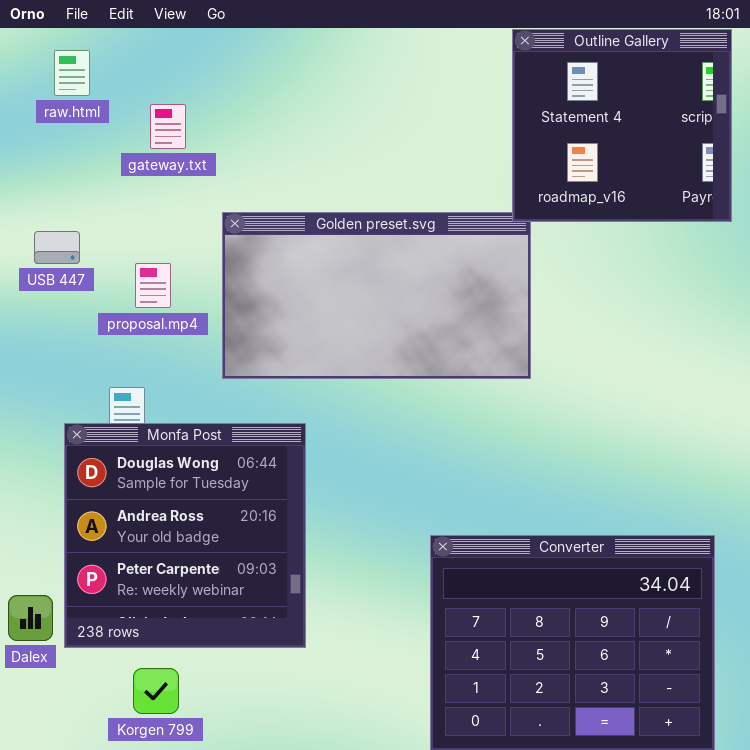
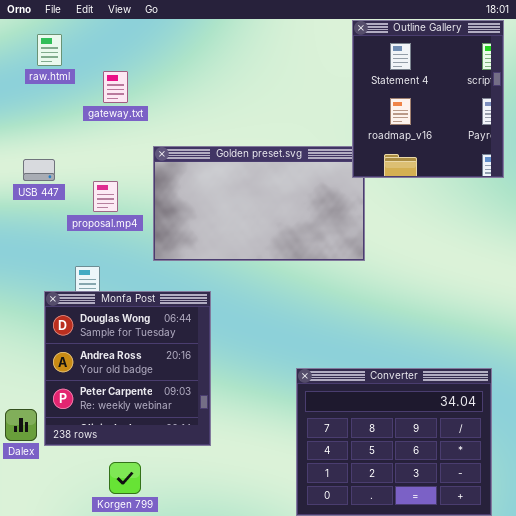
Outline Gallery: [512,29,732,222] -> [352,20,504,178], resized
Korgen 799: [133,668,179,714] -> [109,462,141,494], moved

